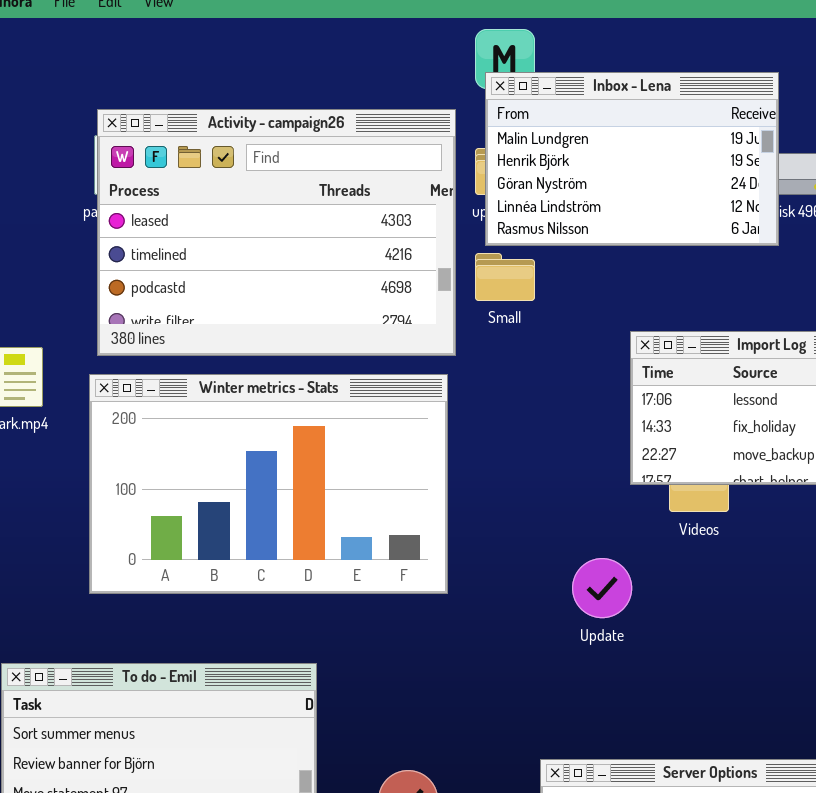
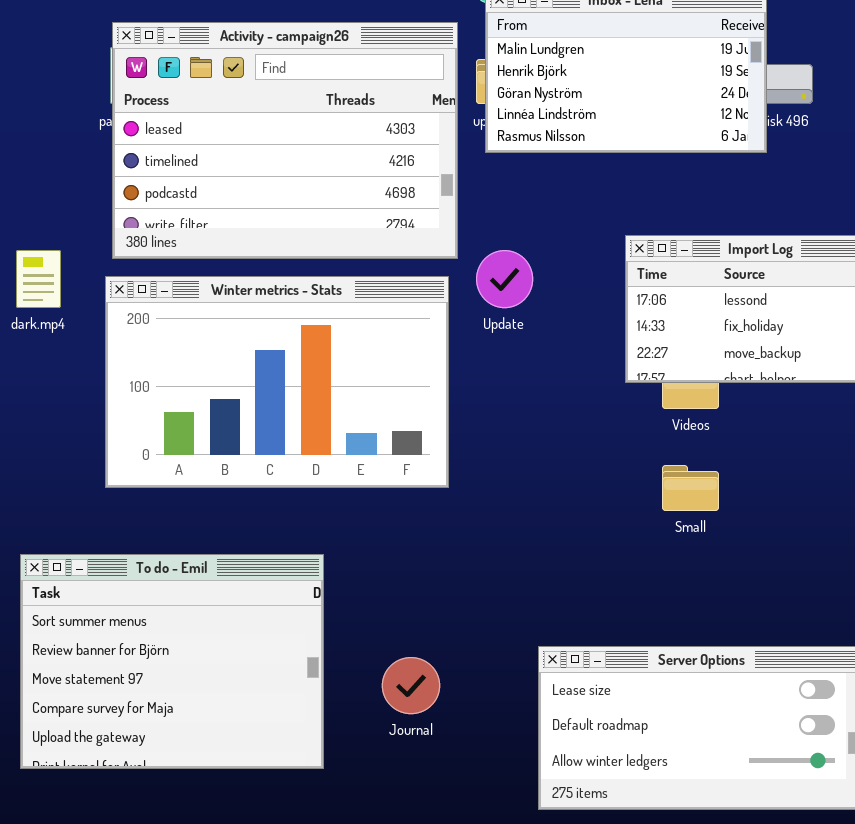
Small: [475,253,535,301] -> [662,465,719,511], moved
Update: [572,558,632,618] -> [476,250,533,308], moved

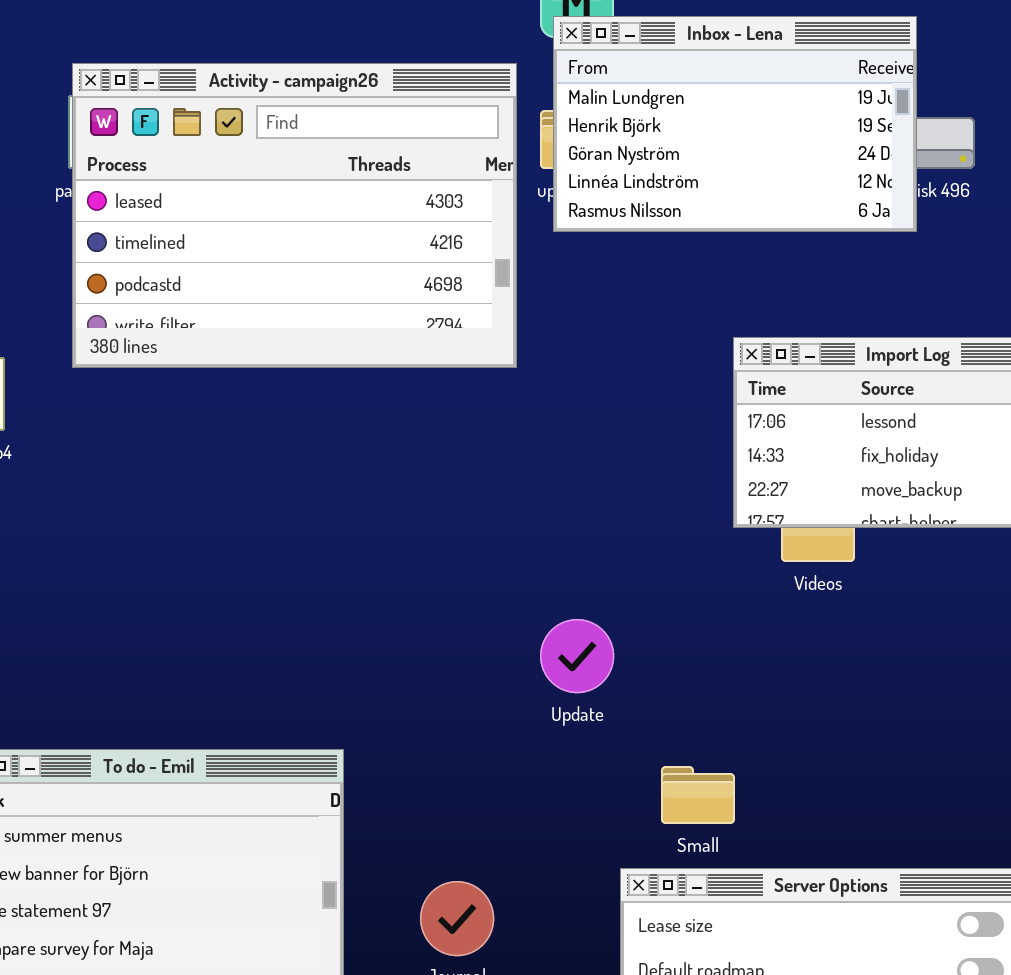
Update: [476,250,533,308] -> [540,619,614,693], moved
Winter metrics - Stats: [105,276,449,488] -> none, closed
Small: [662,465,719,511] -> [661,766,735,824], moved

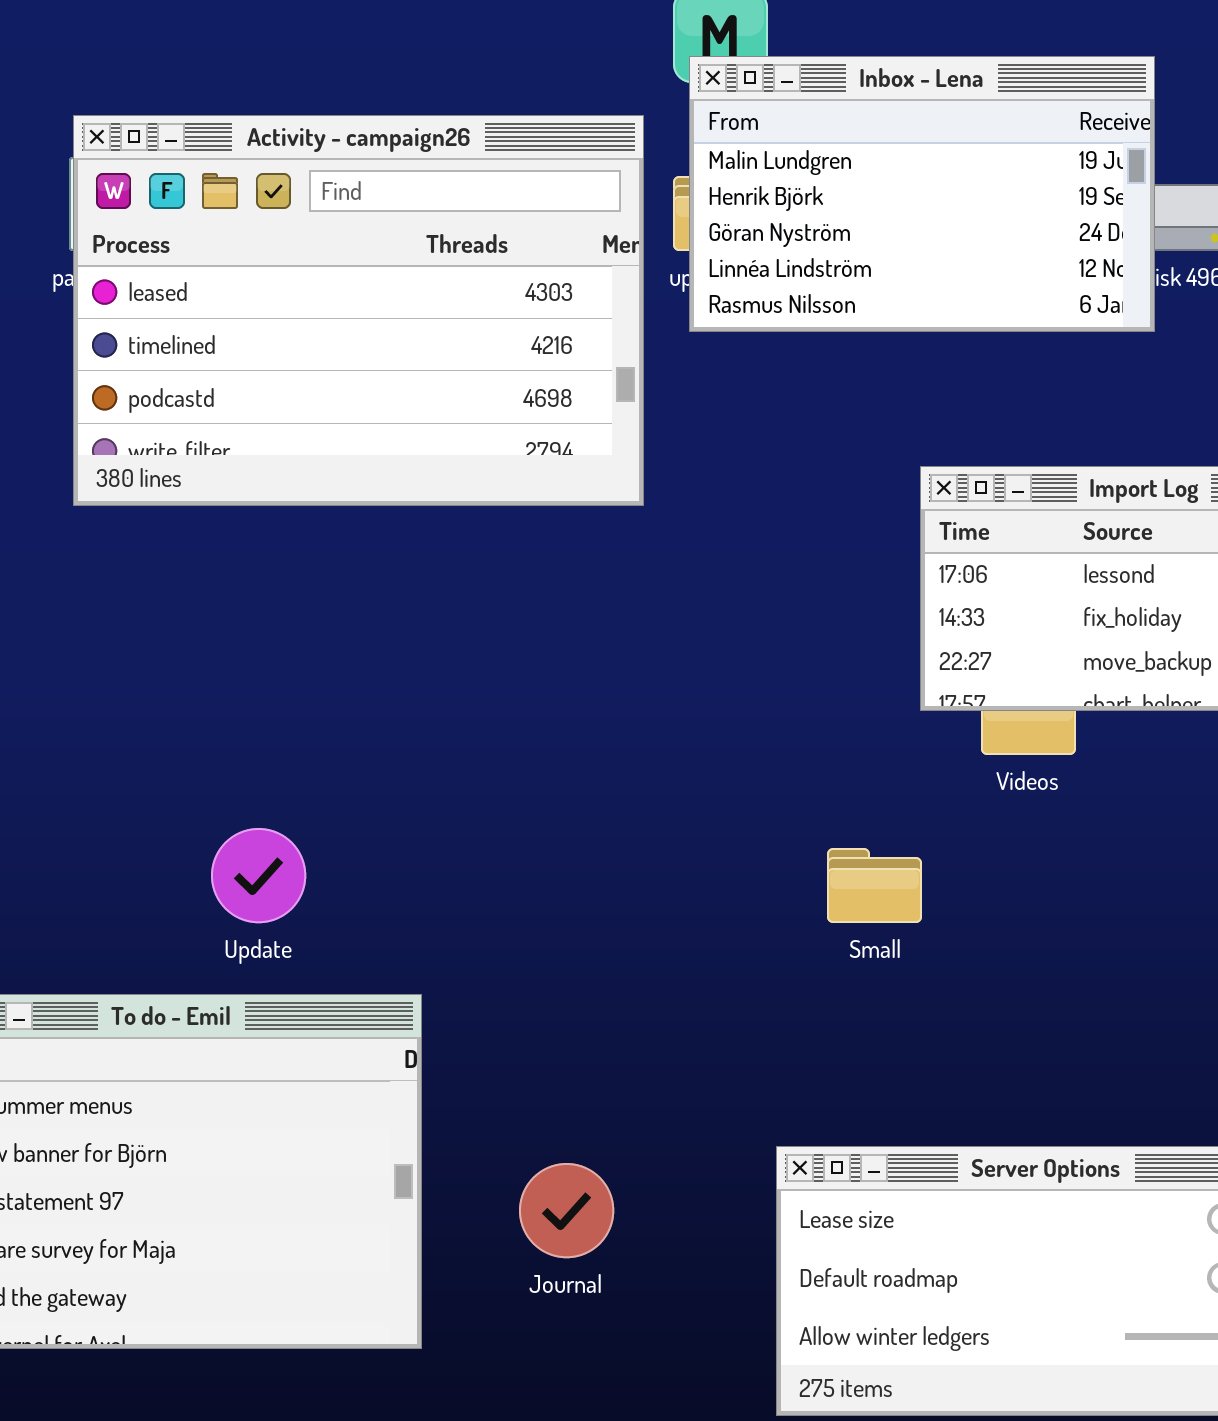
Update: [540,619,614,693] -> [211,828,306,923], moved
Small: [661,766,735,824] -> [827,848,922,923], moved

